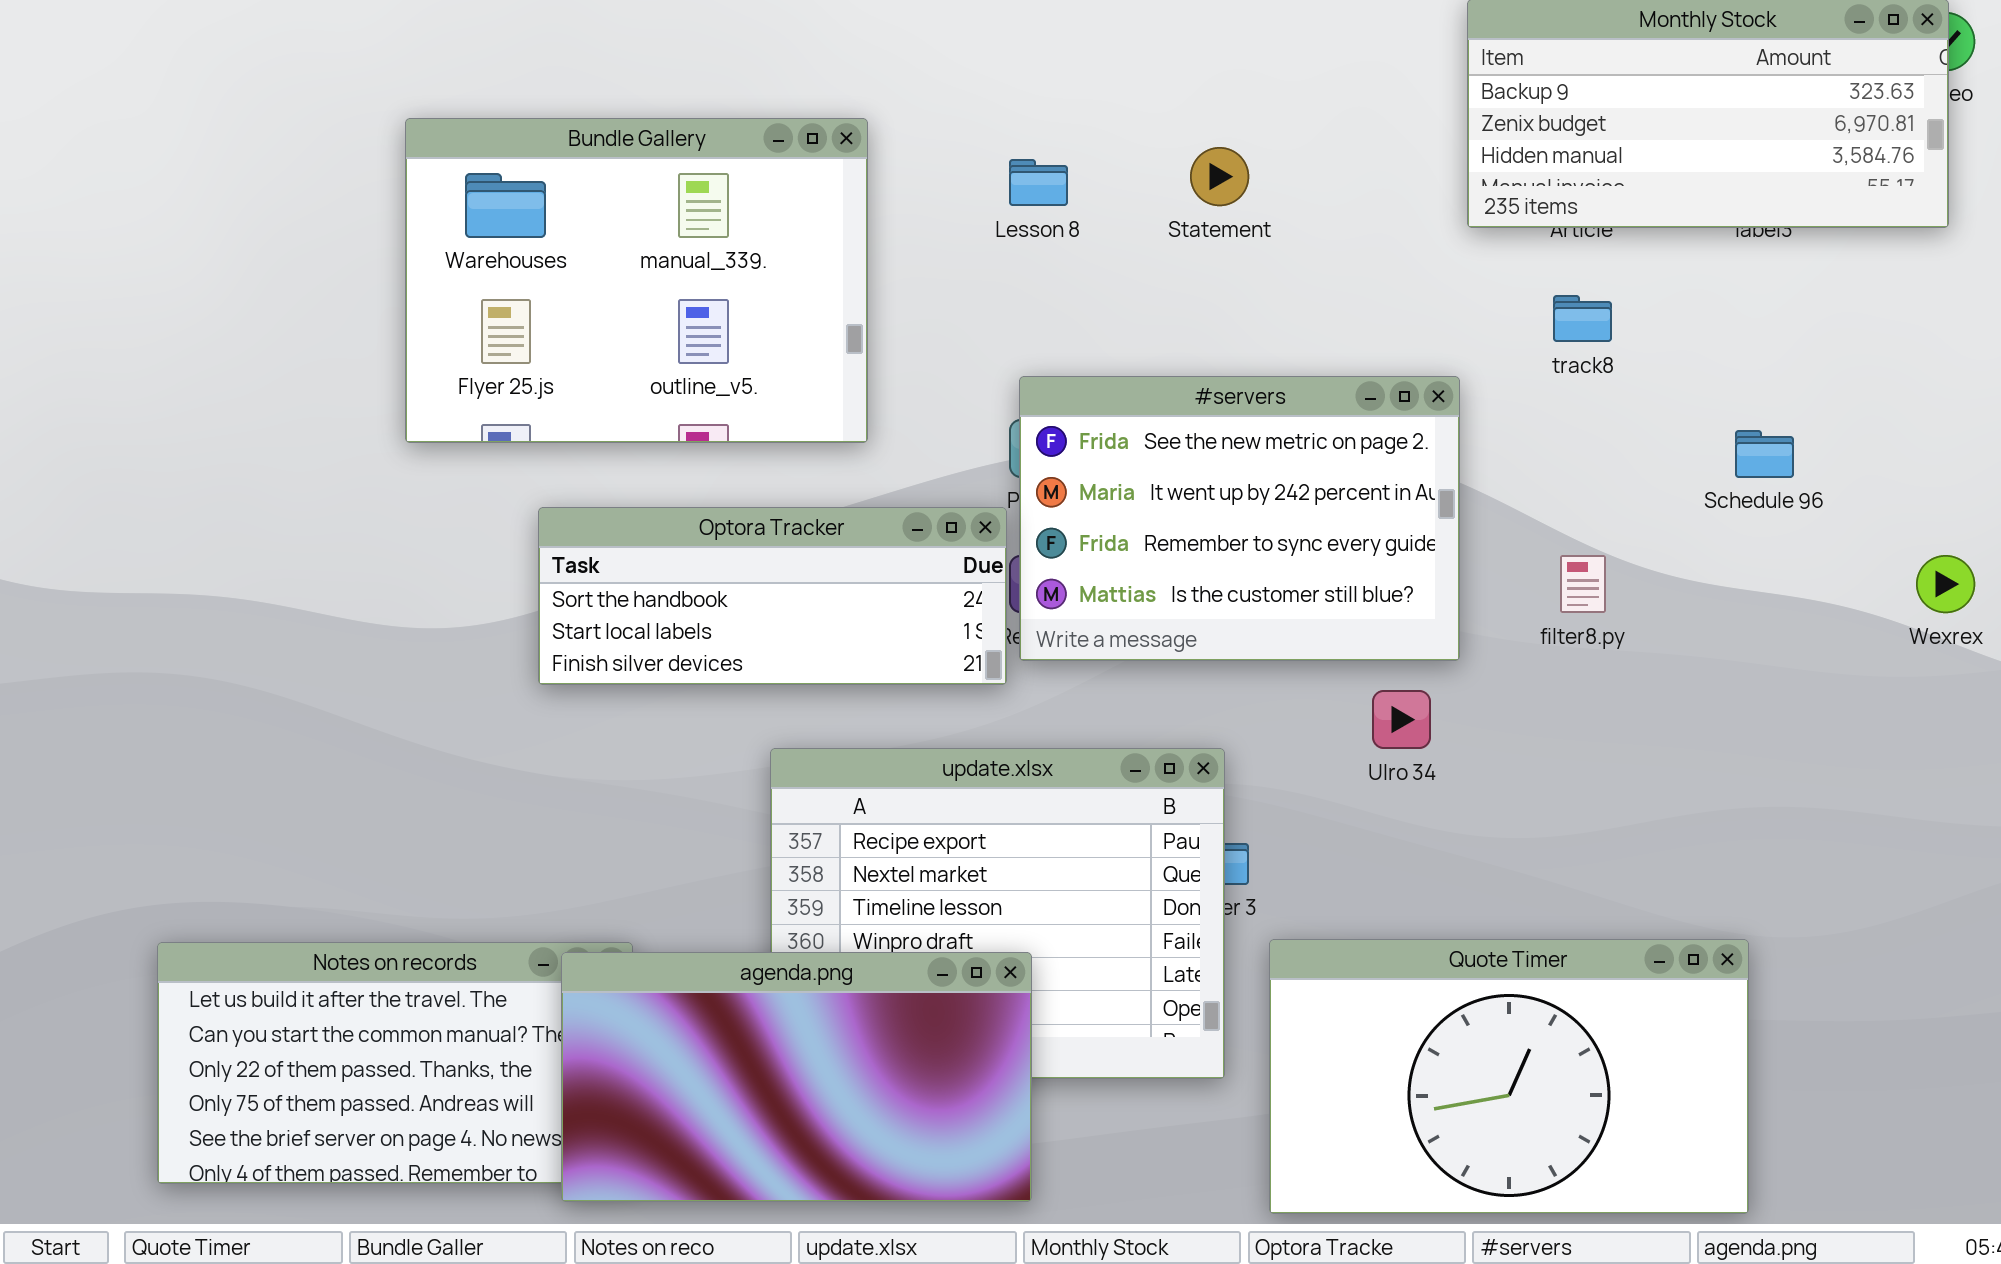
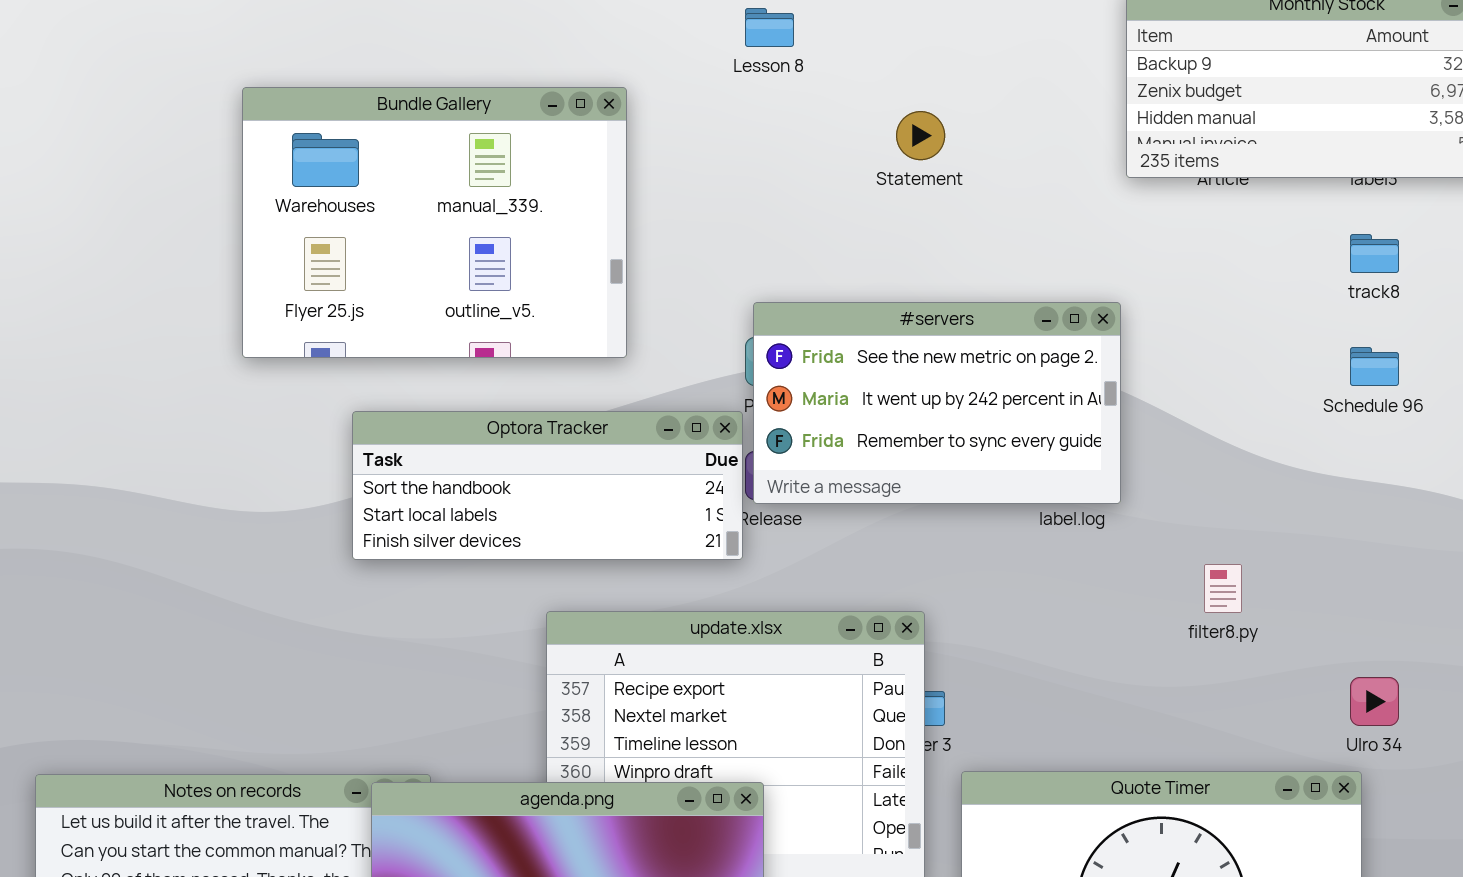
Lesson 8: [1009,159,1068,206] -> [745,8,794,47], moved
track8: [1553,295,1612,342] -> [1350,234,1399,273], moved
#servers: [1019,376,1460,661] -> [753,302,1121,504], resized
filter8.py: [1560,555,1606,613] -> [1204,564,1242,613], moved
Ulro 34: [1372,690,1431,749] -> [1350,677,1399,726], moved

